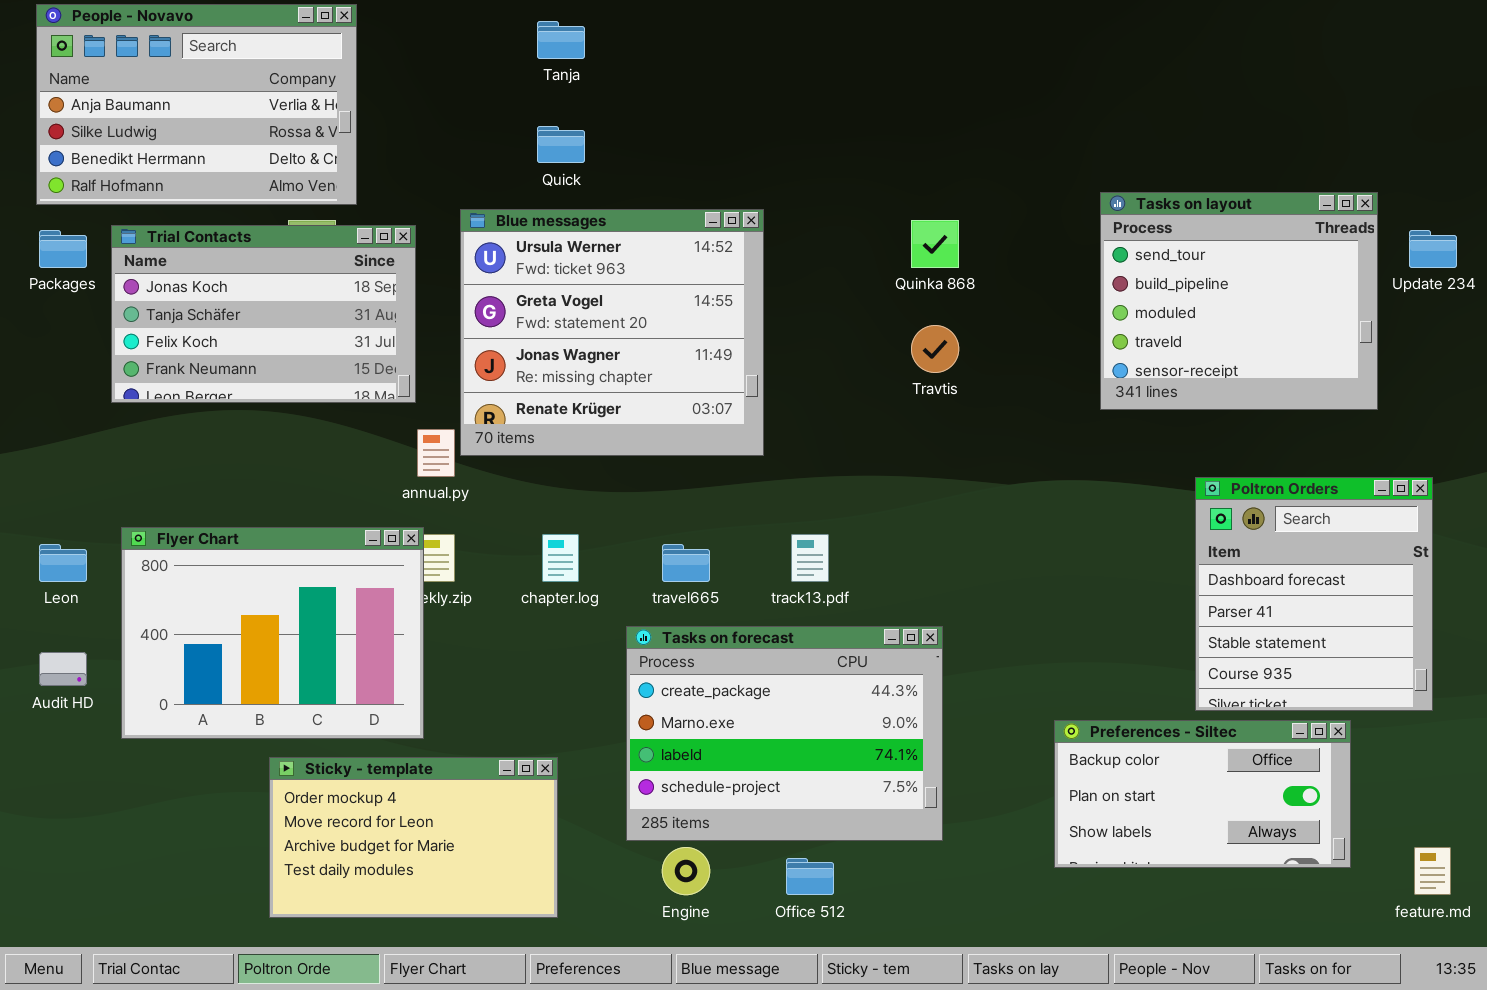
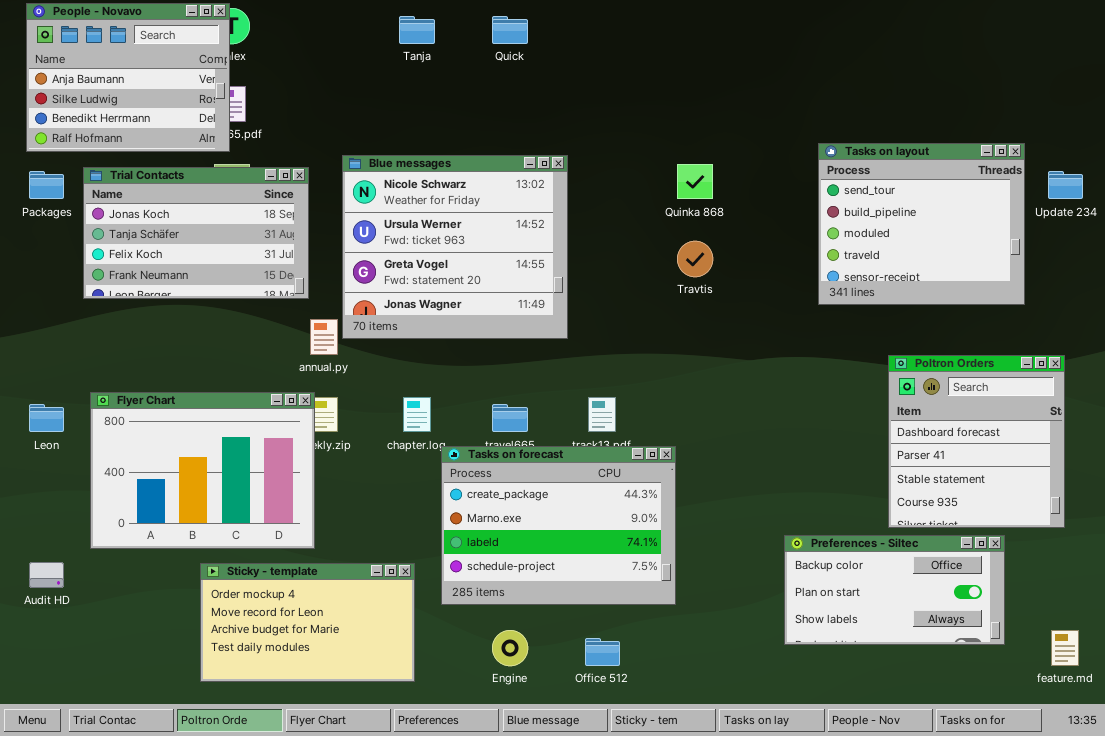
People - Novavo: [36,4,357,205] -> [26,3,230,152], resized
Quick: [537,126,585,163] -> [492,16,528,44], moved
Blue messages: [460,209,764,456] -> [342,155,568,339], scrolled up 1 row
Tasks on forecast: [626,626,943,841] -> [441,446,676,605], moved
Audit HD: [39,652,87,686] -> [29,562,64,588], moved

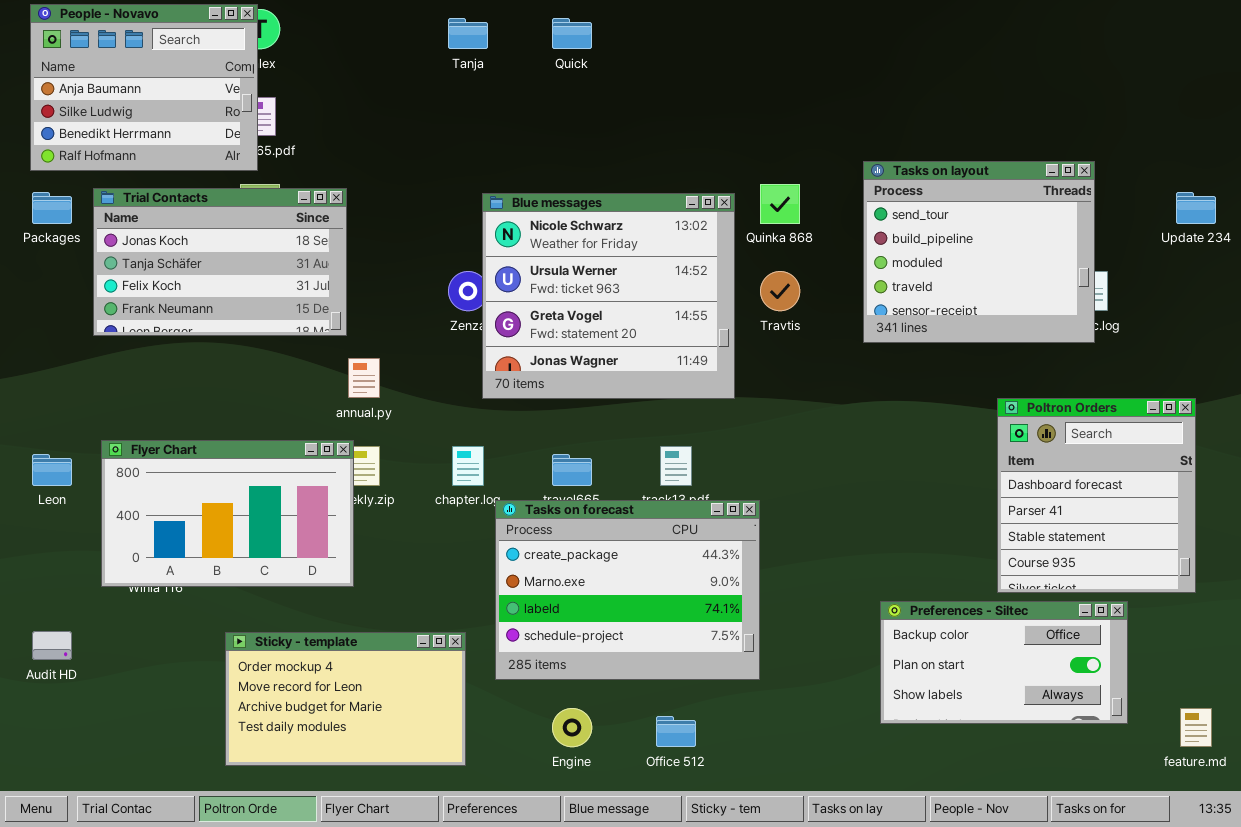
Tasks on layout: [818,143,1025,305] -> [863,161,1095,343], moved
Blue messages: [342,155,568,339] -> [482,193,735,399], moved
Flyer Chart: [90,392,315,549] -> [101,440,354,587], resized

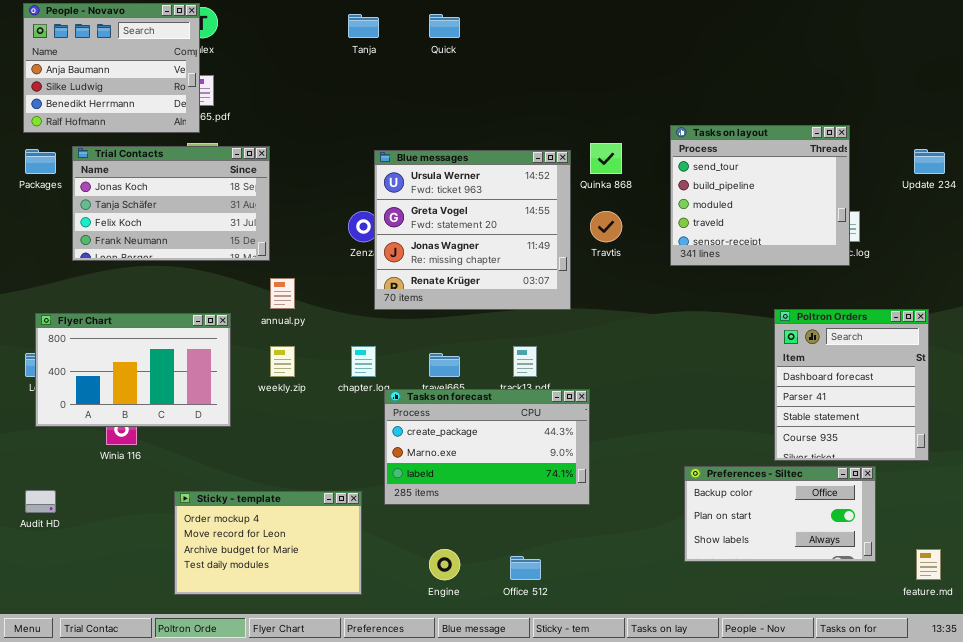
Blue messages: [482,193,735,399] -> [374,150,571,310], scrolled down 1 row
Flyer Chart: [101,440,354,587] -> [35,313,231,427], moved
Tasks on forecast: [495,500,760,680] -> [384,389,590,505], resized

